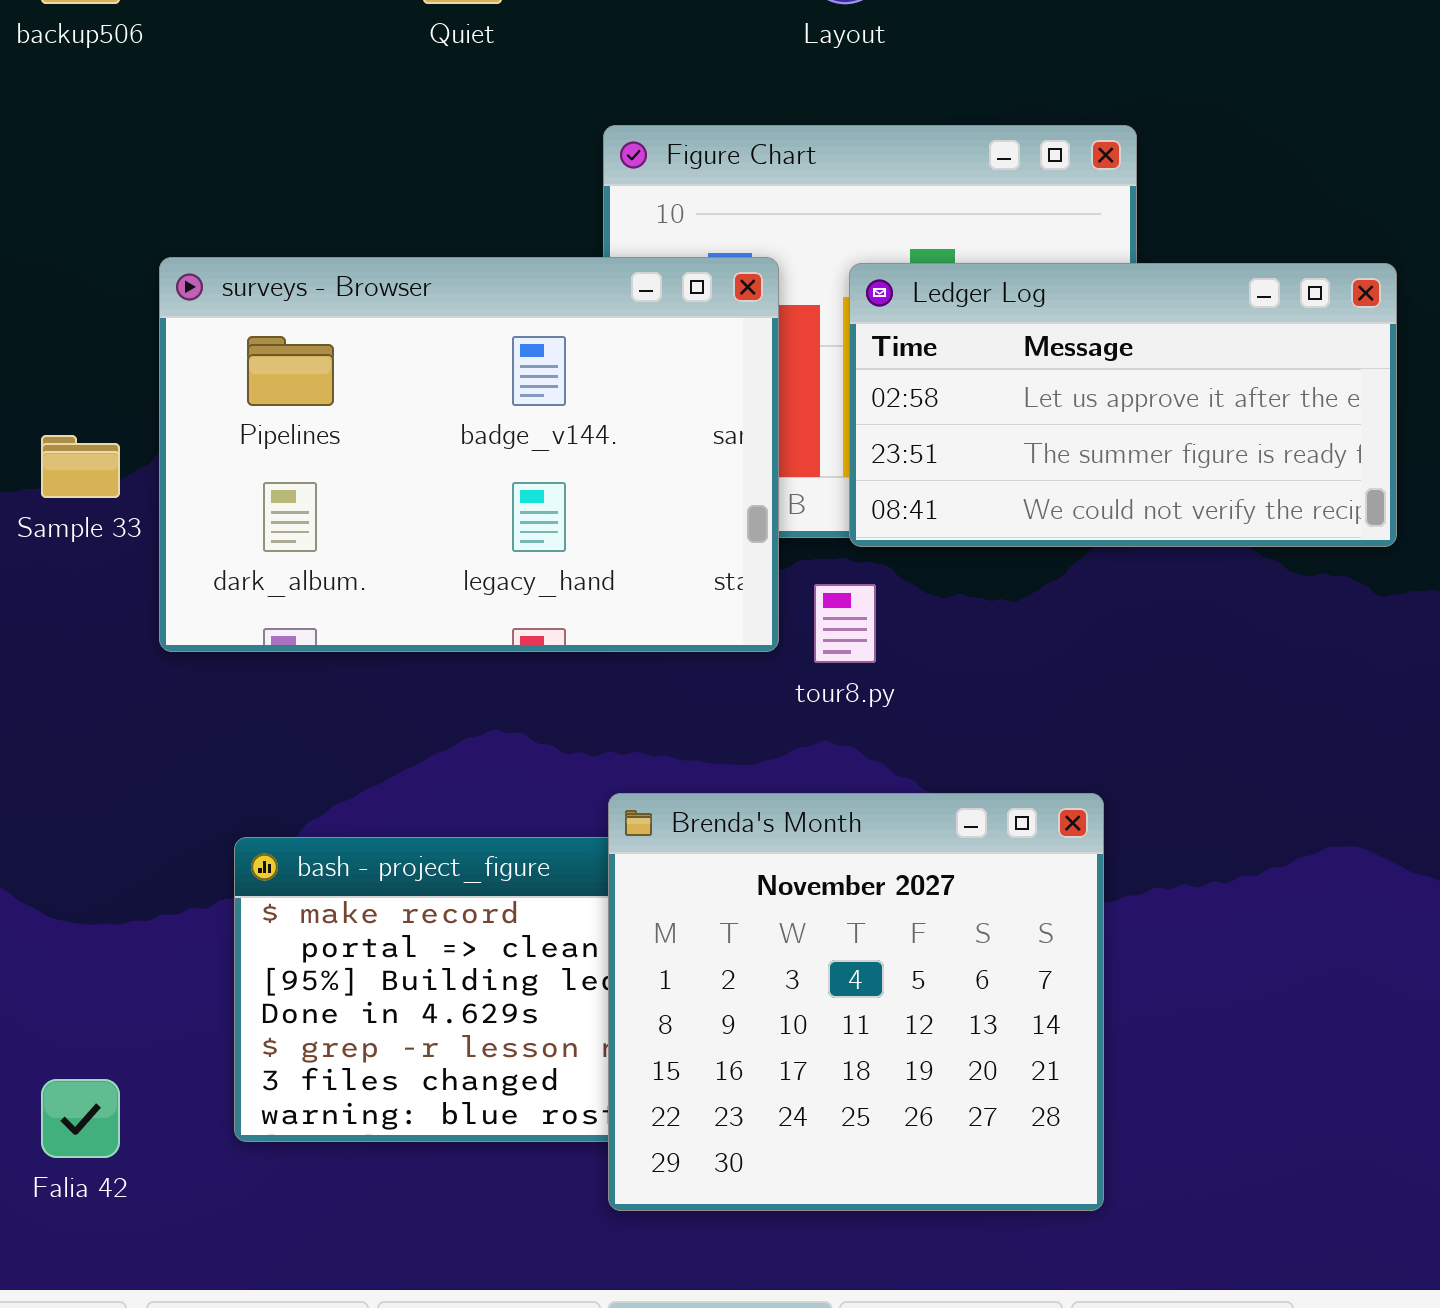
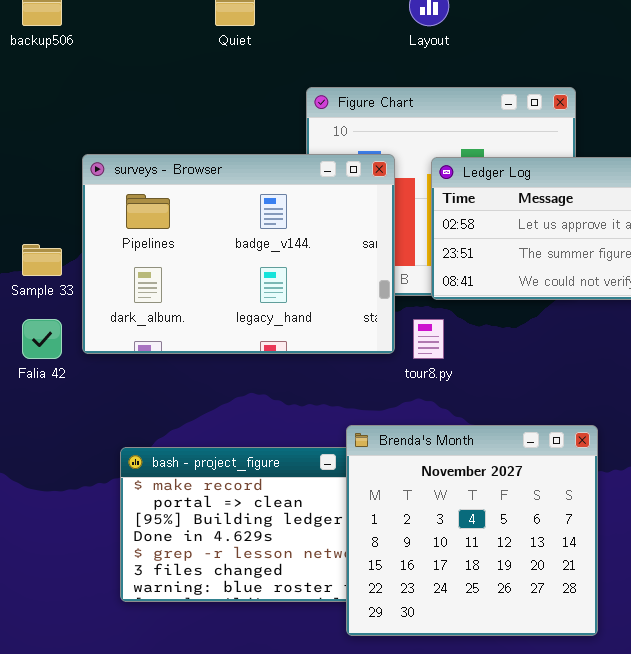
Brenda's Month: [608,793,1104,1211] -> [346,425,598,636], moved
Falia 42: [41,1079,120,1158] -> [22,319,62,359], moved

